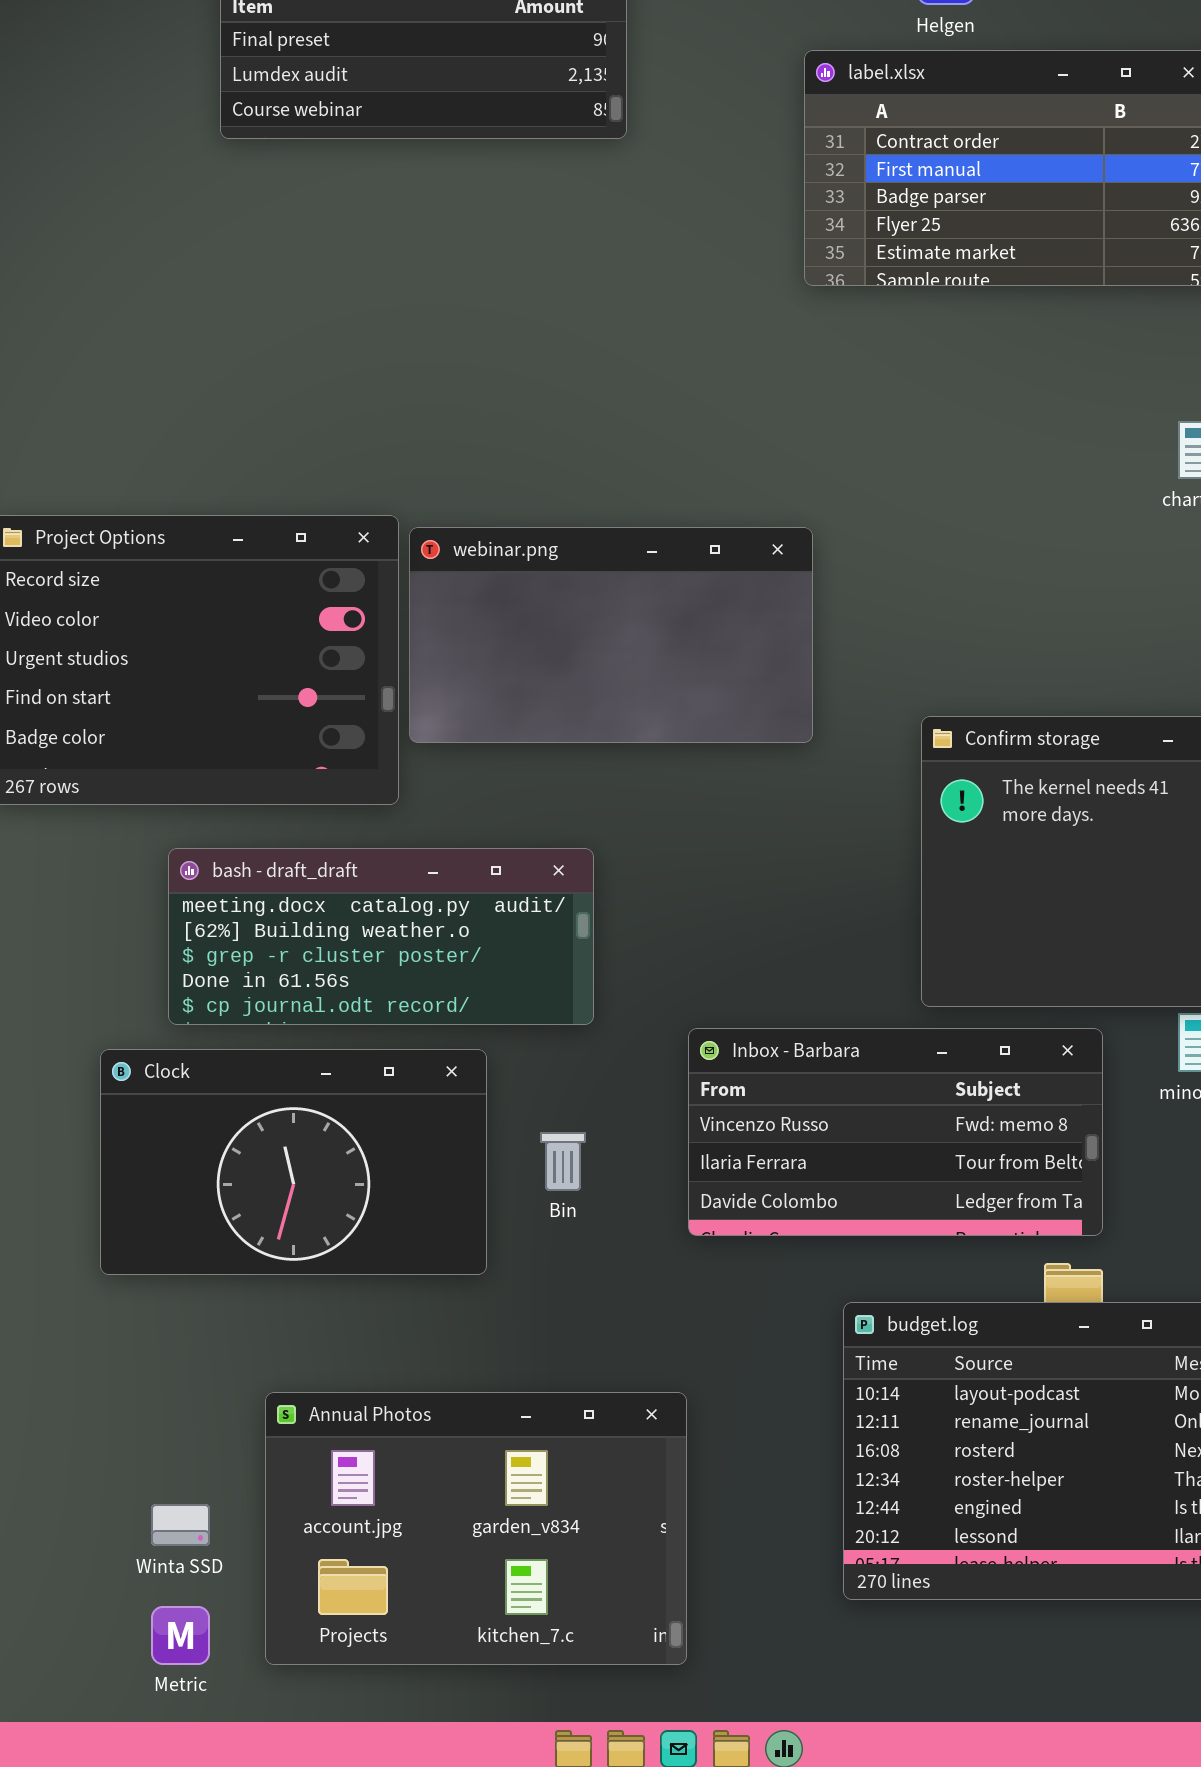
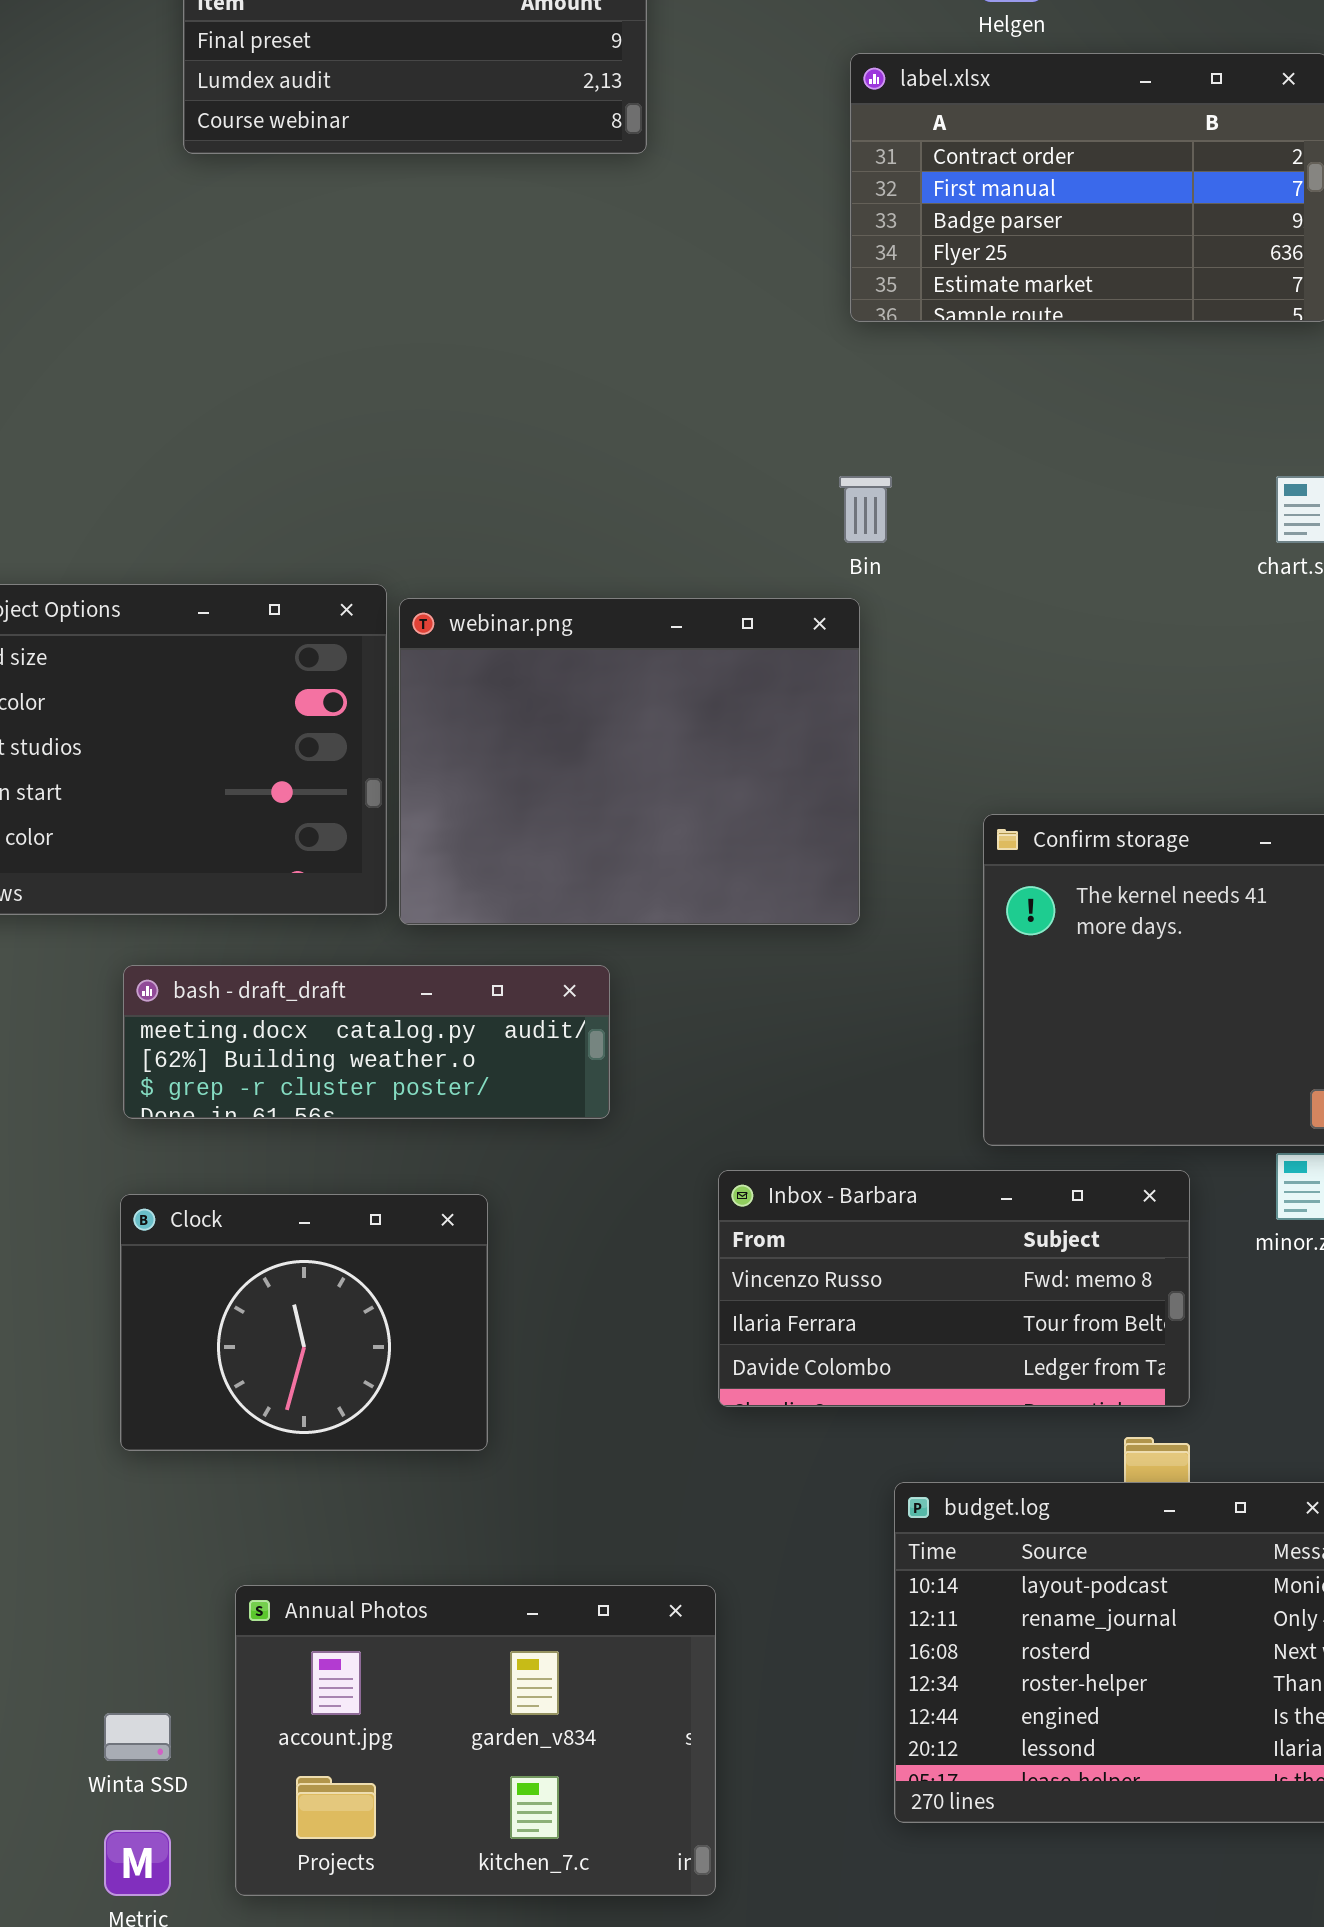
webinar.png: [409,527,813,743] -> [399,598,860,925], resized
bash - draft_draft: [168,848,594,1025] -> [123,965,610,1119], resized
Clock: [100,1049,487,1275] -> [120,1194,488,1451], resized
Bin: [540,1132,586,1191] -> [839,476,892,543], moved

